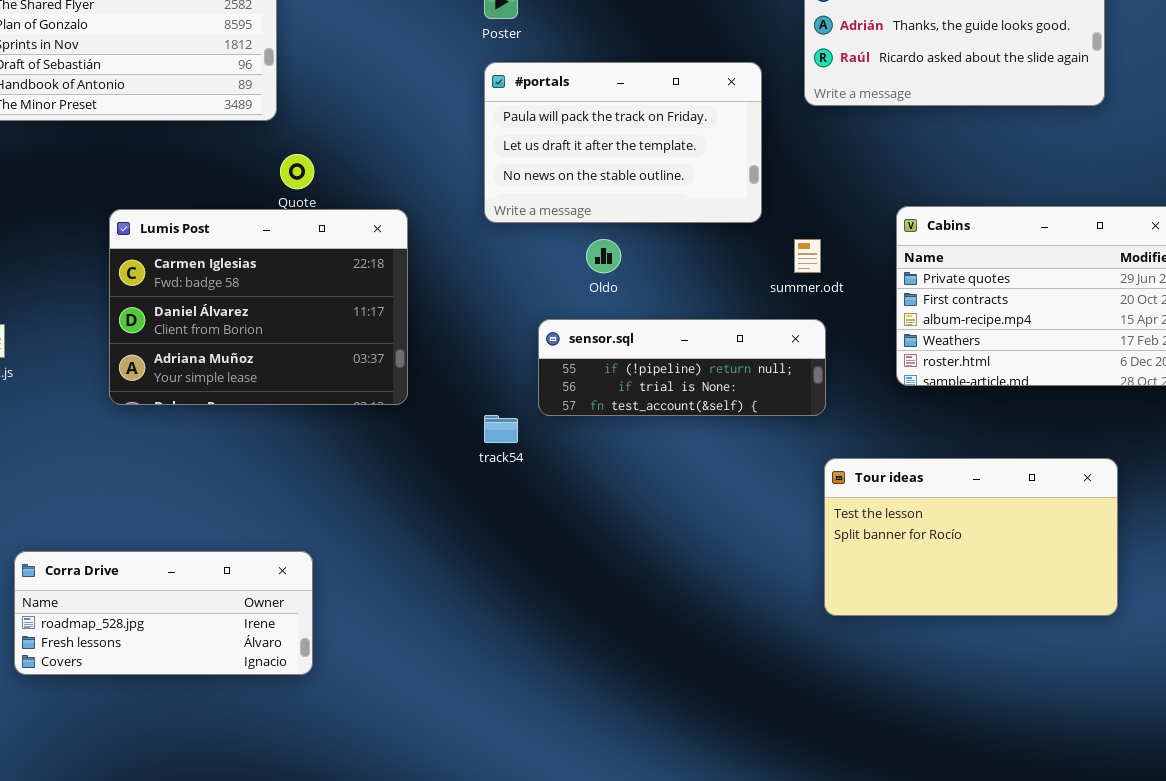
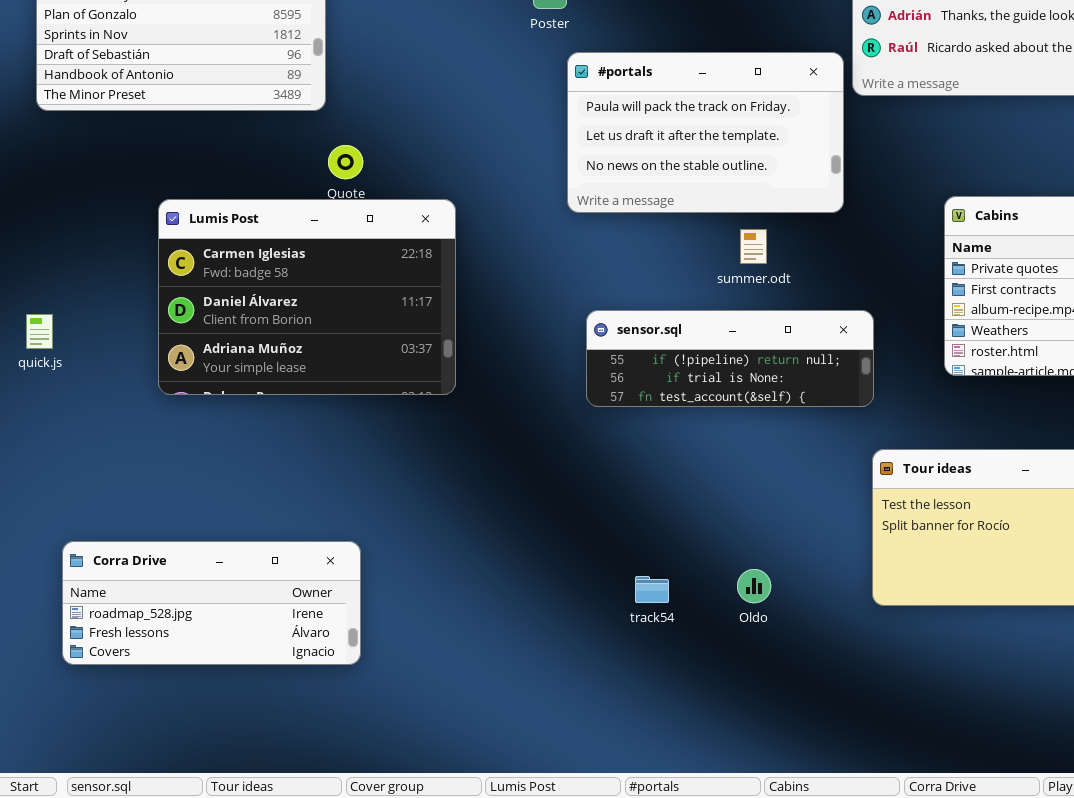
#portals: [484,62,762,223] -> [567,52,844,213], moved
Oldo: [586,239,621,273] -> [737,569,771,603], moved
summer.odt: [794,239,821,273] -> [740,229,767,264], moved
track54: [484,415,518,443] -> [635,576,669,603], moved

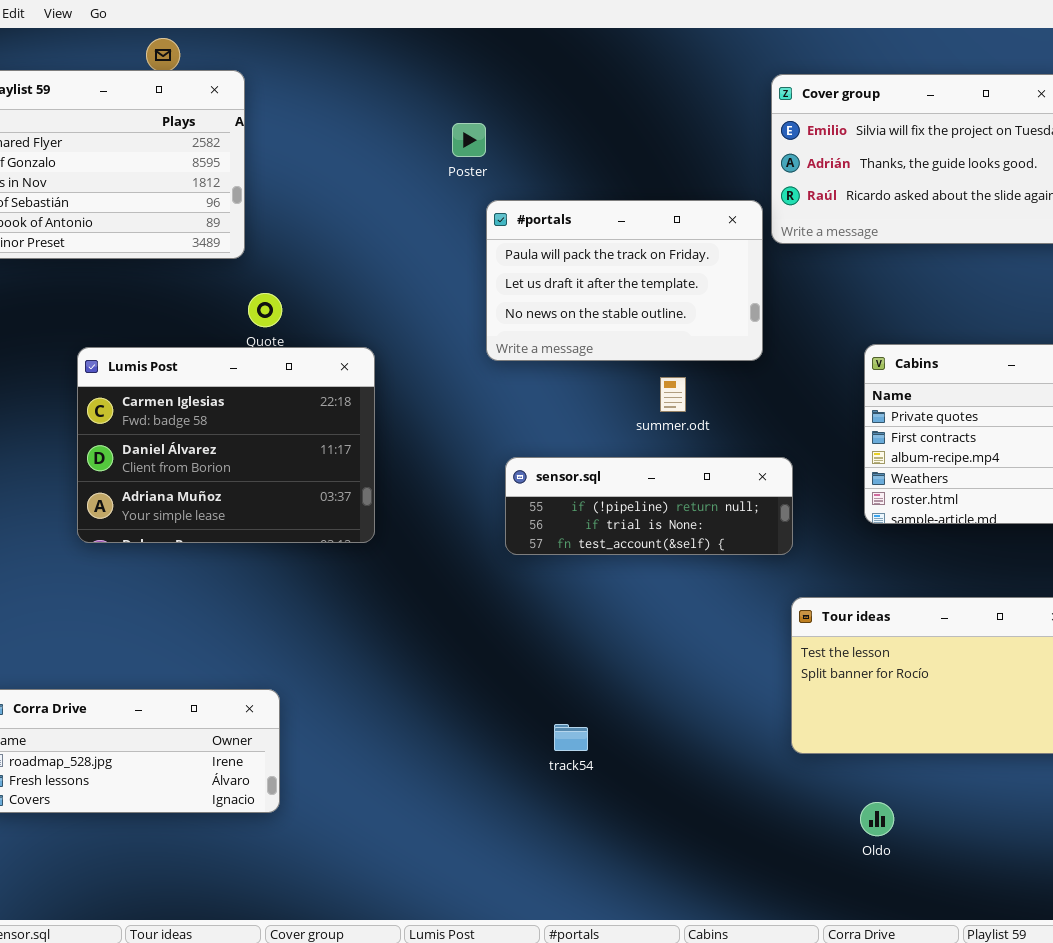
Oldo: [737,569,771,603] -> [860,802,894,836], moved

